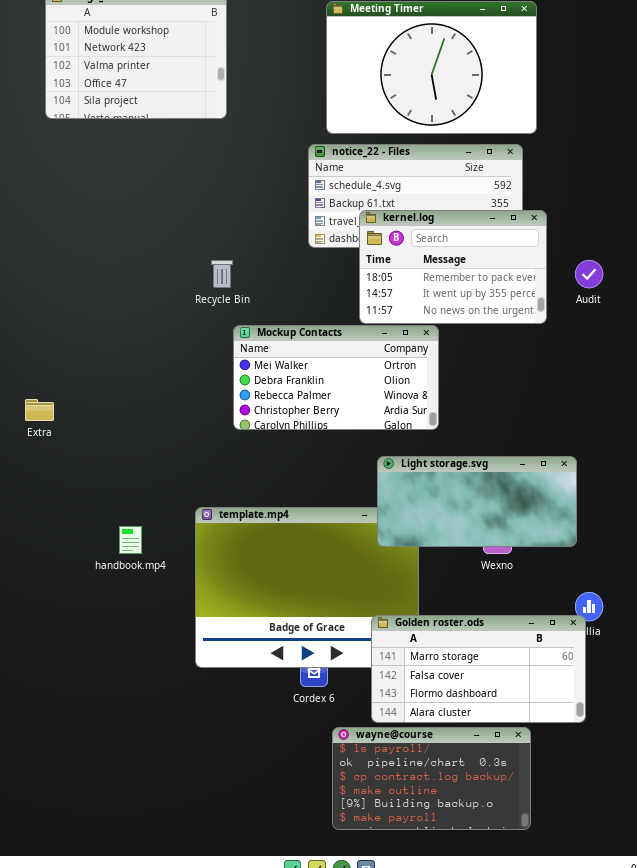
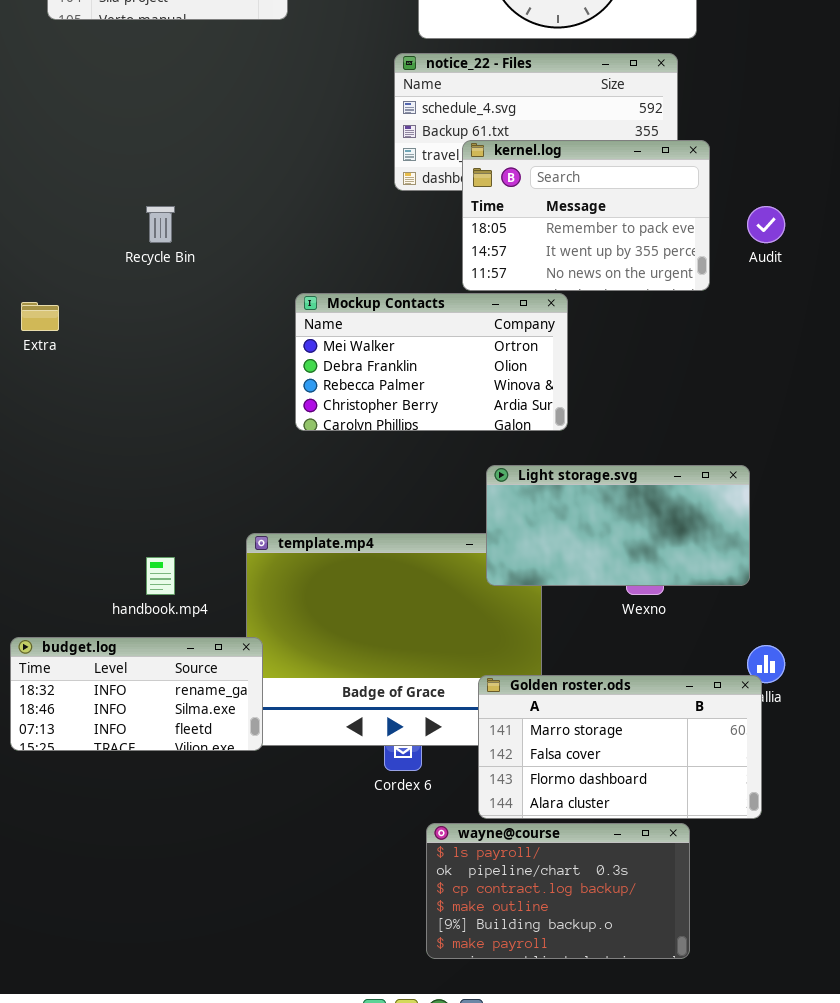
Recycle Bin: [211,260,233,288] -> [146,206,175,243], moved
Extra: [25,399,54,421] -> [21,302,59,331], moved
budget.log: none -> [10,637,263,751], opened

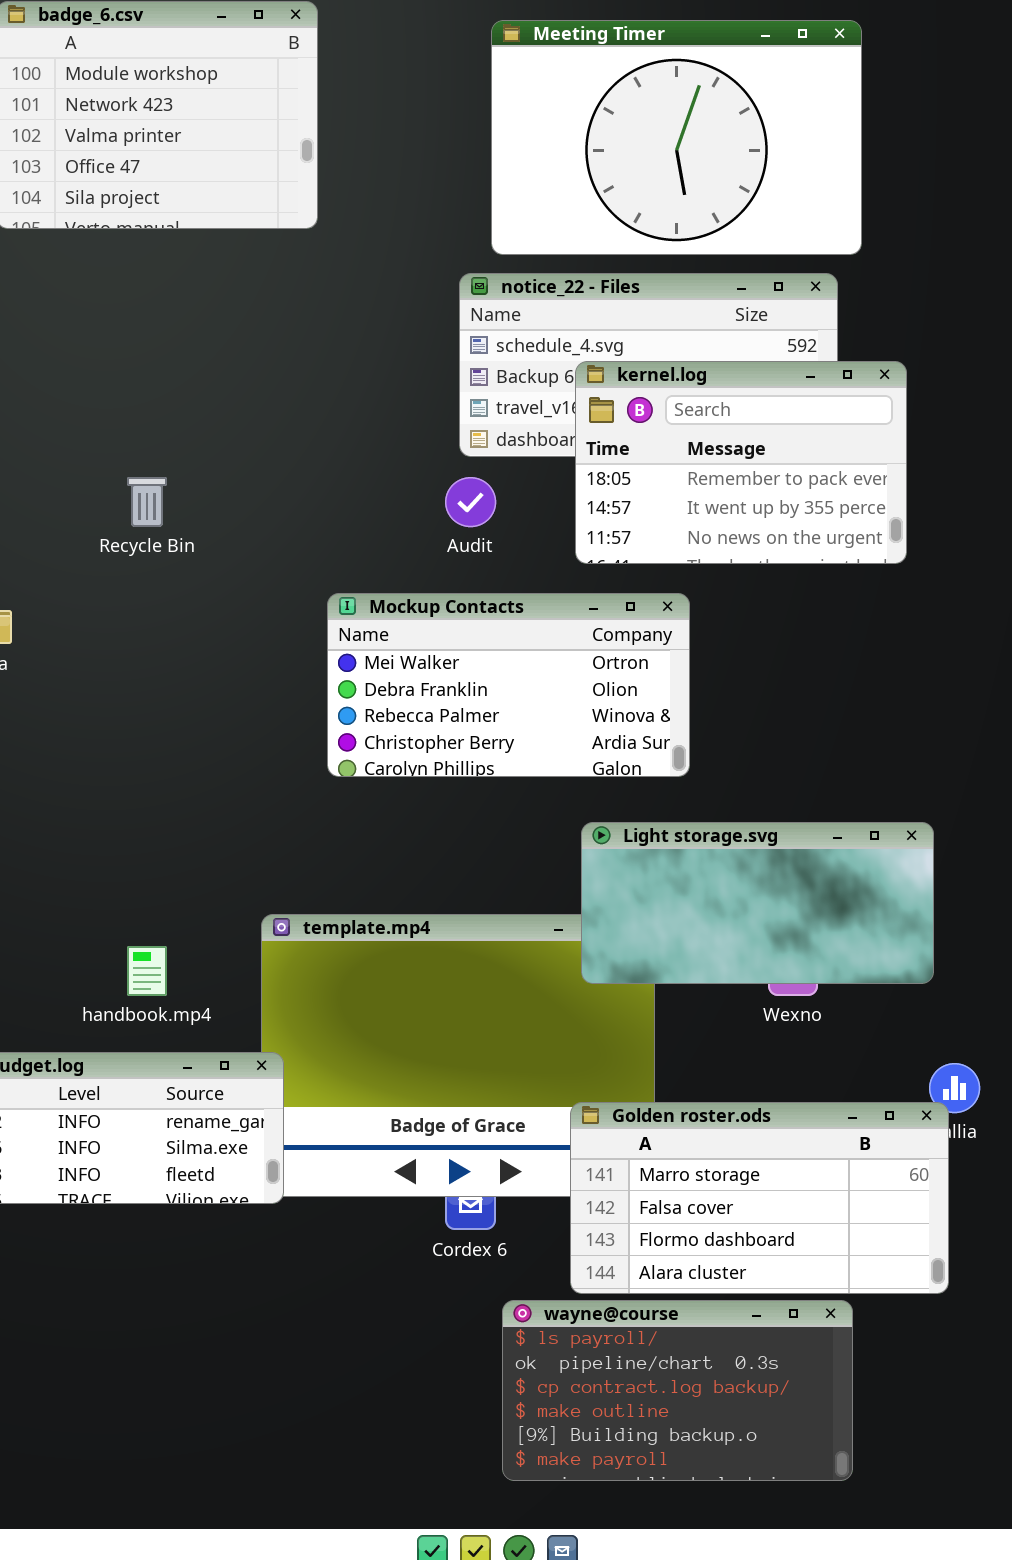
kernel.log: [462,140,710,291] -> [575,361,907,564], moved
Audit: [747,206,785,243] -> [445,477,496,527], moved

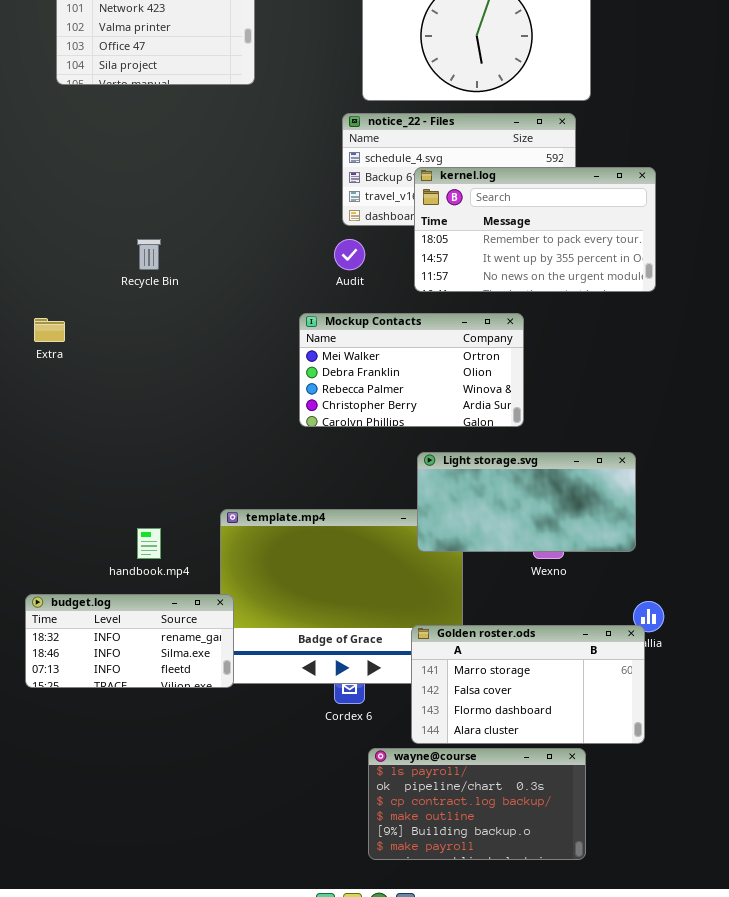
kernel.log: [575,361,907,564] -> [414,167,656,292], resized
Mockup Contacts: [327,593,690,777] -> [299,313,524,427], moved

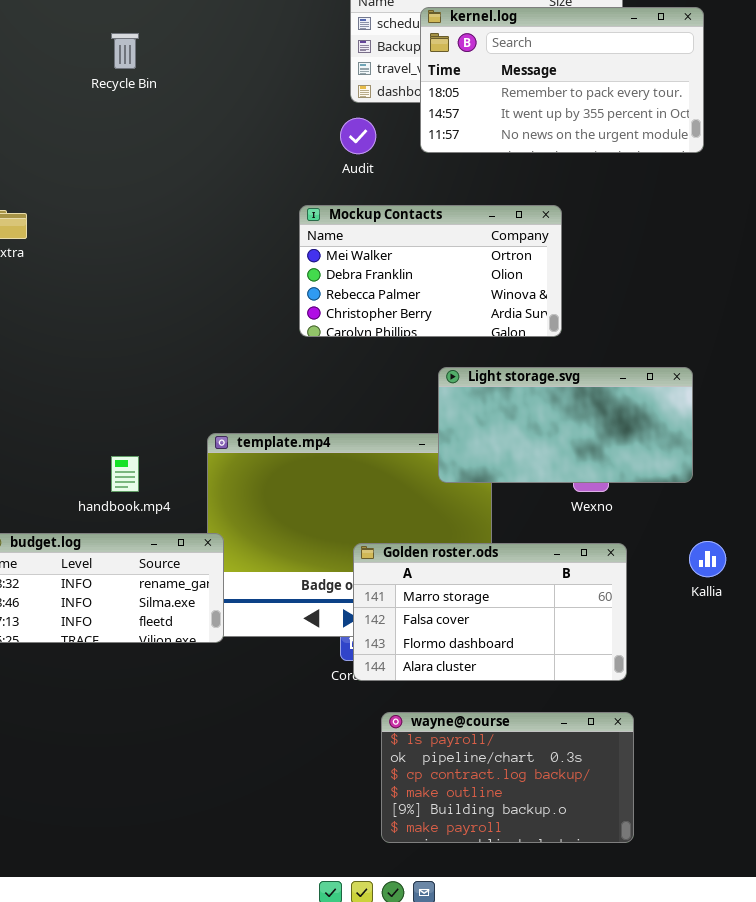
kernel.log: [414,167,656,292] -> [420,7,704,153], moved
Recycle Bin: [137,239,161,270] -> [111,33,139,69], moved
Golden roster.ods: [411,625,645,744] -> [353,543,627,681], moved

